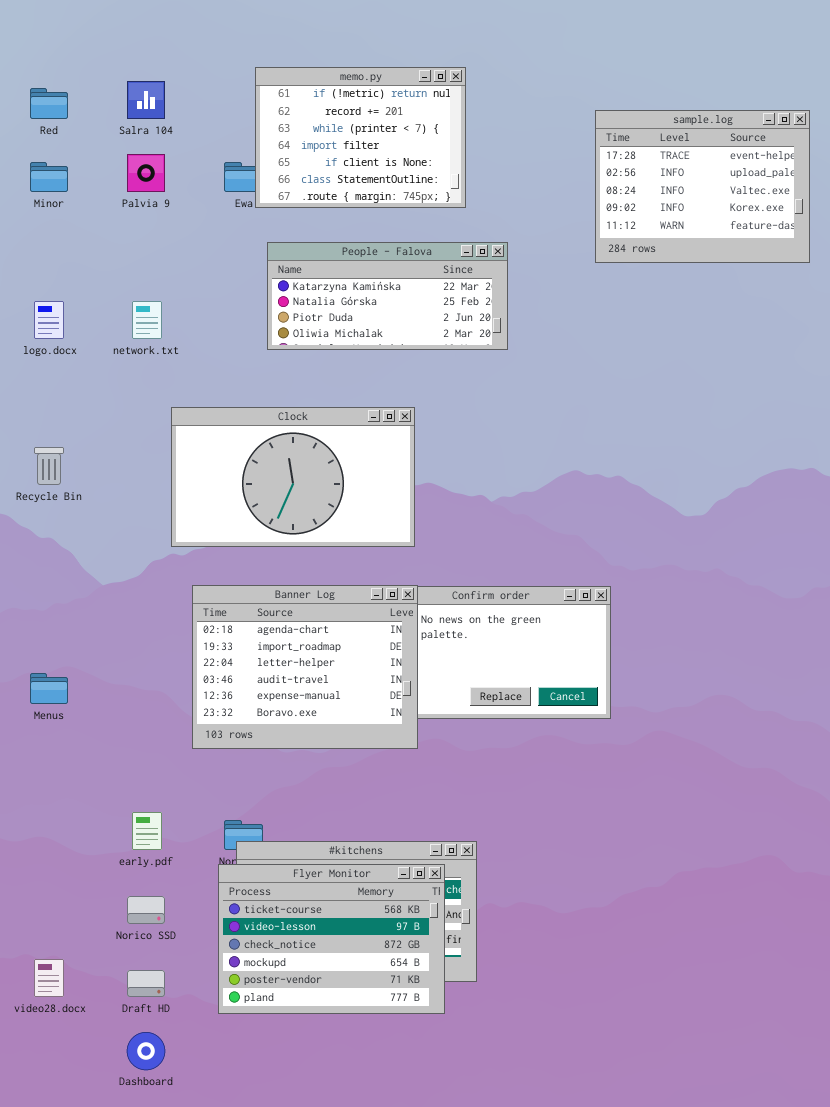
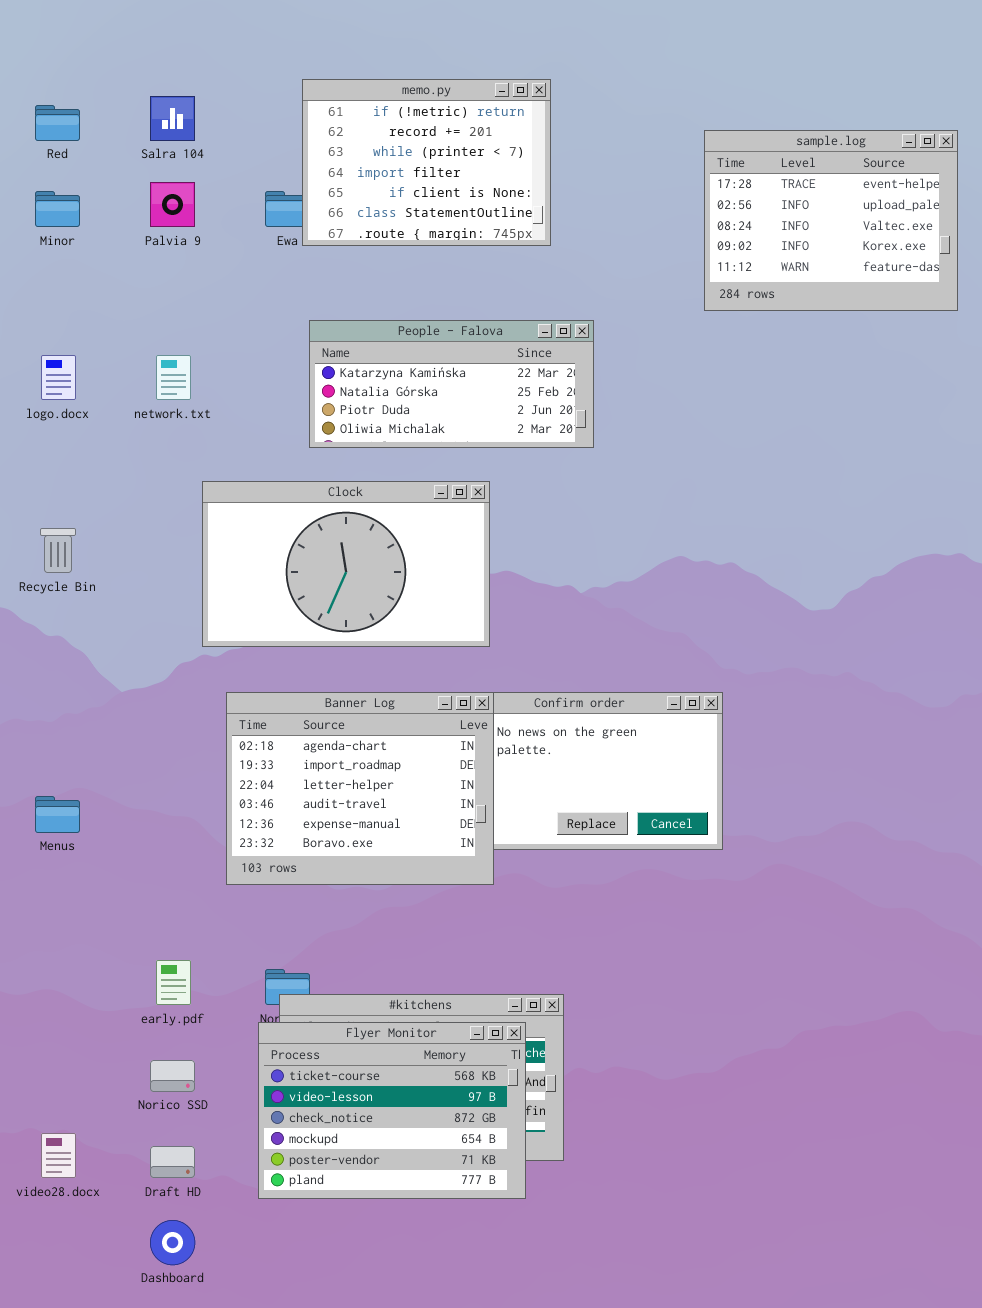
People - Falova: [267,242,508,350] -> [309,320,594,448], moved

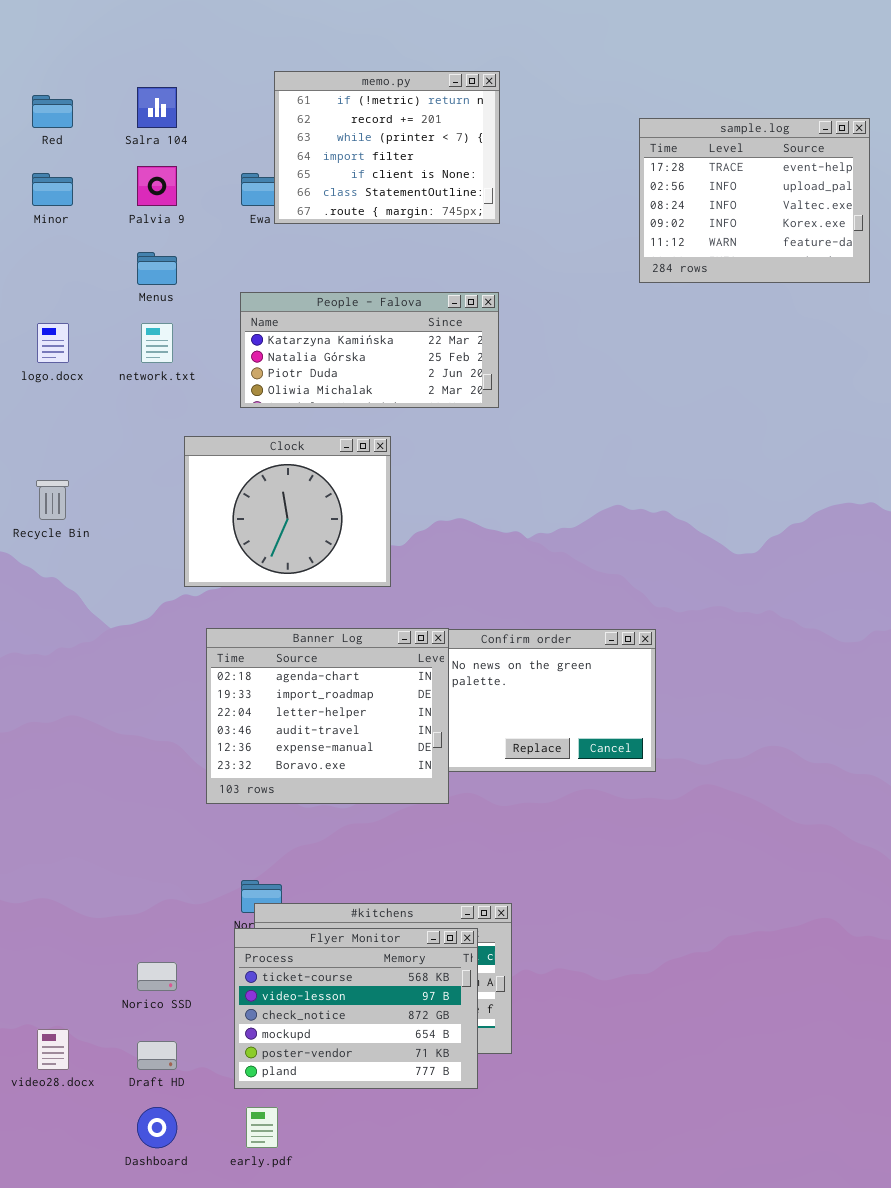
People - Falova: [309,320,594,448] -> [240,292,499,408], moved
Clock: [202,481,490,647] -> [184,436,391,587], resized
Menus: [35,796,80,833] -> [137,252,177,285], moved
early.pdf: [156,960,191,1005] -> [246,1107,278,1148], moved

